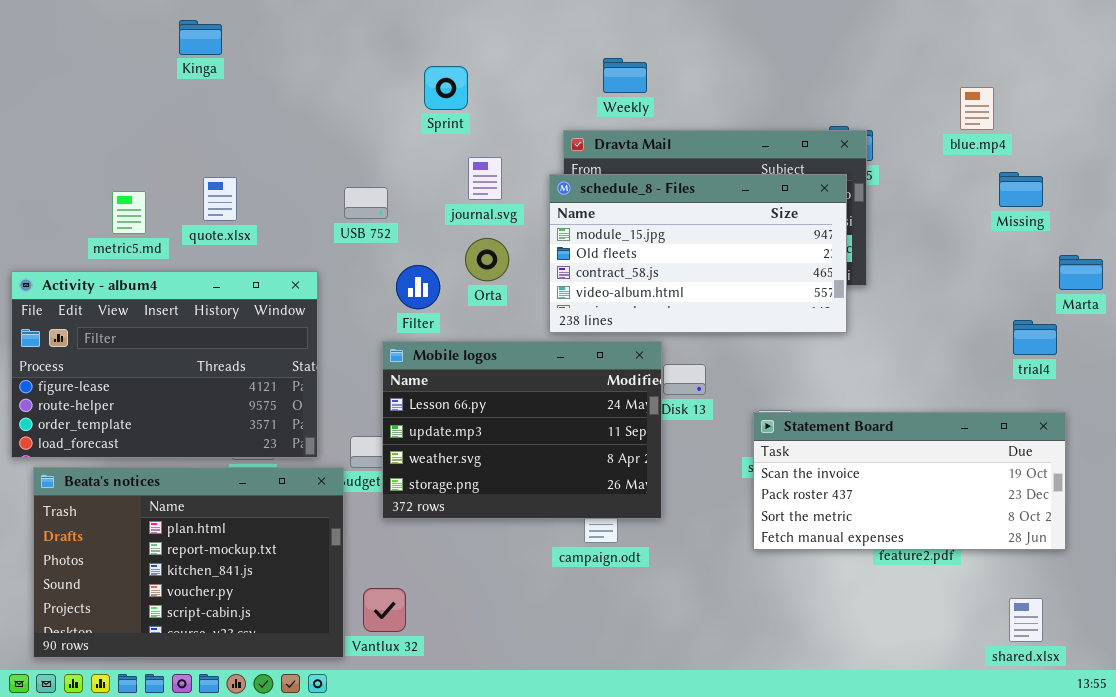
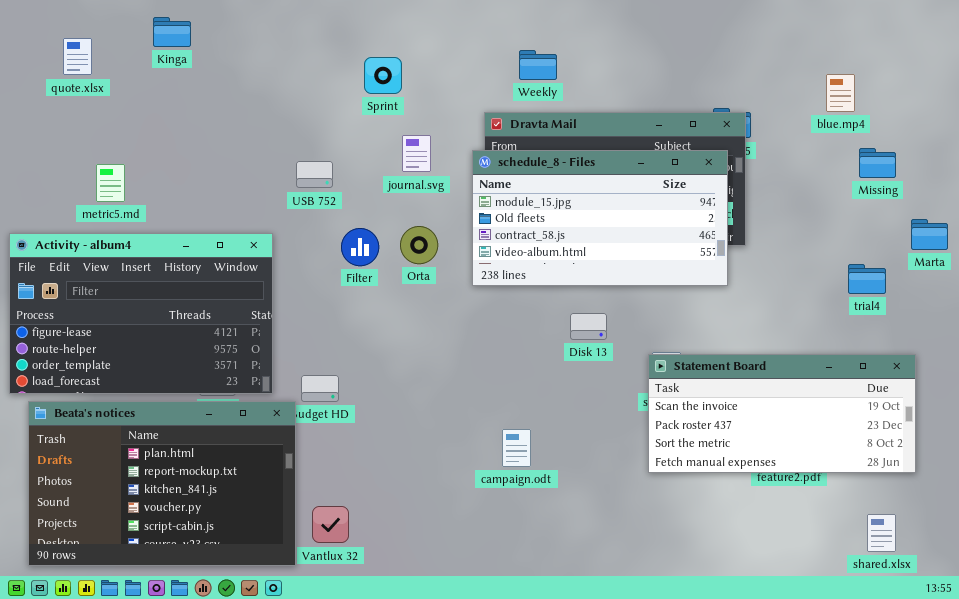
quote.xlsx: [203,177,237,221] -> [63,38,92,75], moved
Orta: [465,238,509,281] -> [400,226,438,264], moved
trial4: [1013,320,1057,355] -> [848,264,886,294], moved
Mobile logos: [382,341,662,519] -> none, closed

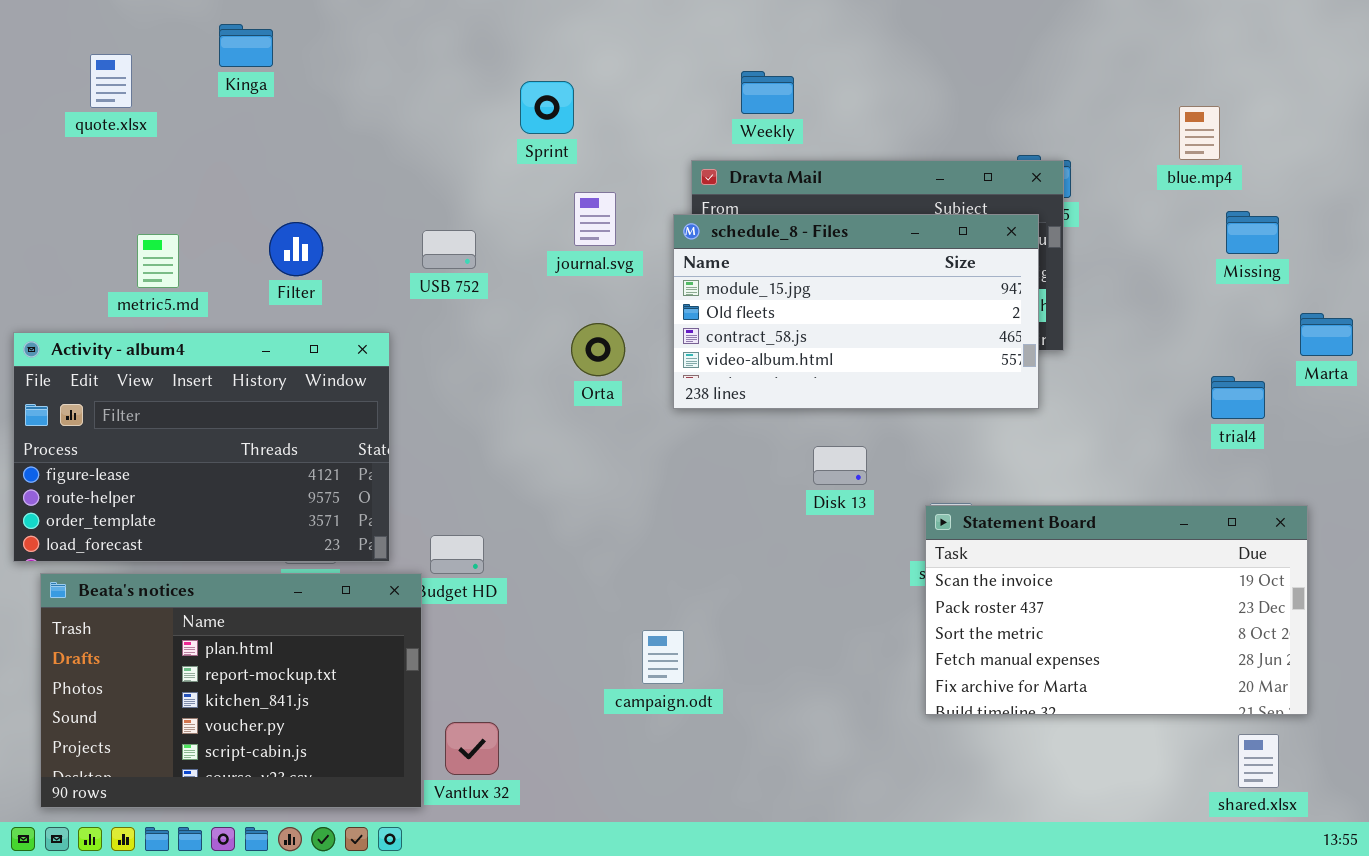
Filter: [341,228,379,266] -> [269,222,323,276], moved
Statement Board: [648,354,916,473] -> [925,505,1308,715], resized
campaign.odt: [502,429,531,467] -> [642,630,684,684], moved

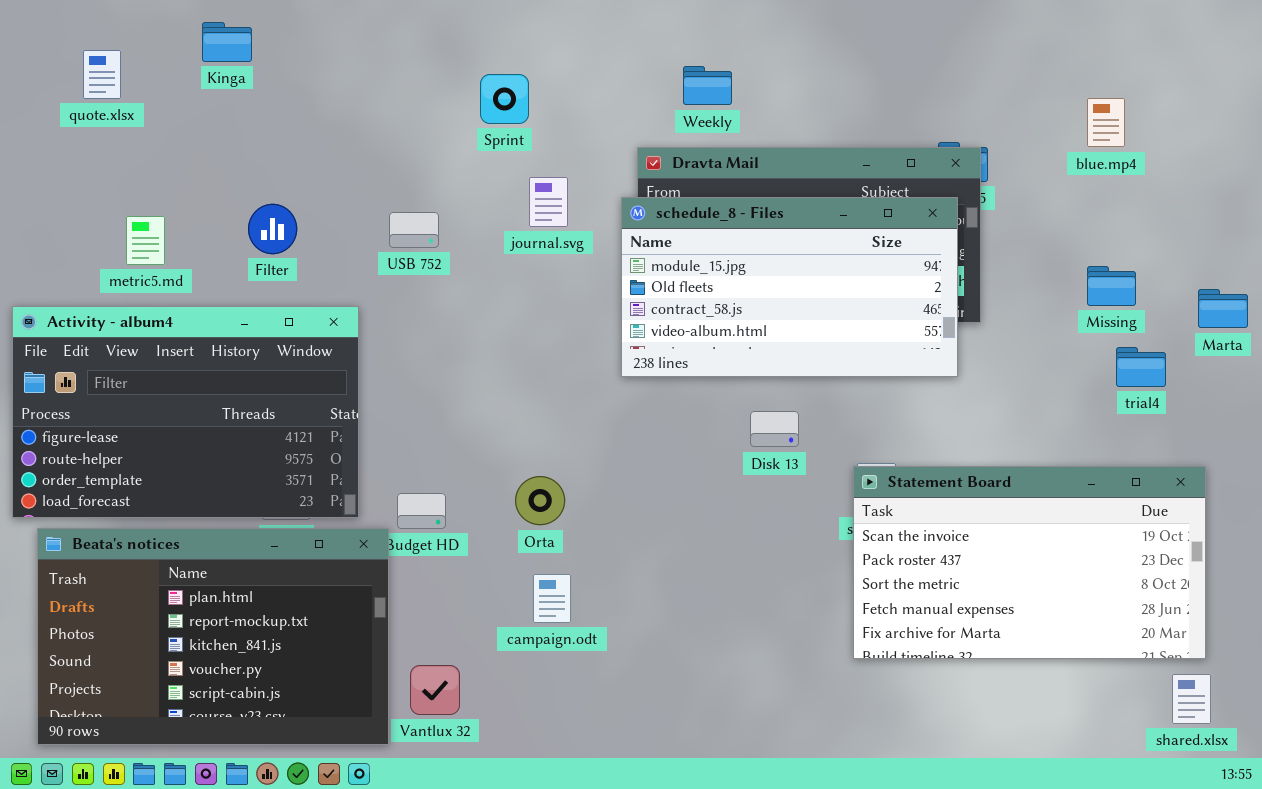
Missing: [1226,211,1279,254] -> [1087,266,1136,306], moved
Orta: [571,323,625,376] -> [515,476,565,525], moved
campaign.odt: [642,630,684,684] -> [533,574,571,623], moved
shared.xlsx: [1238,734,1279,788] -> [1172,674,1211,724], moved

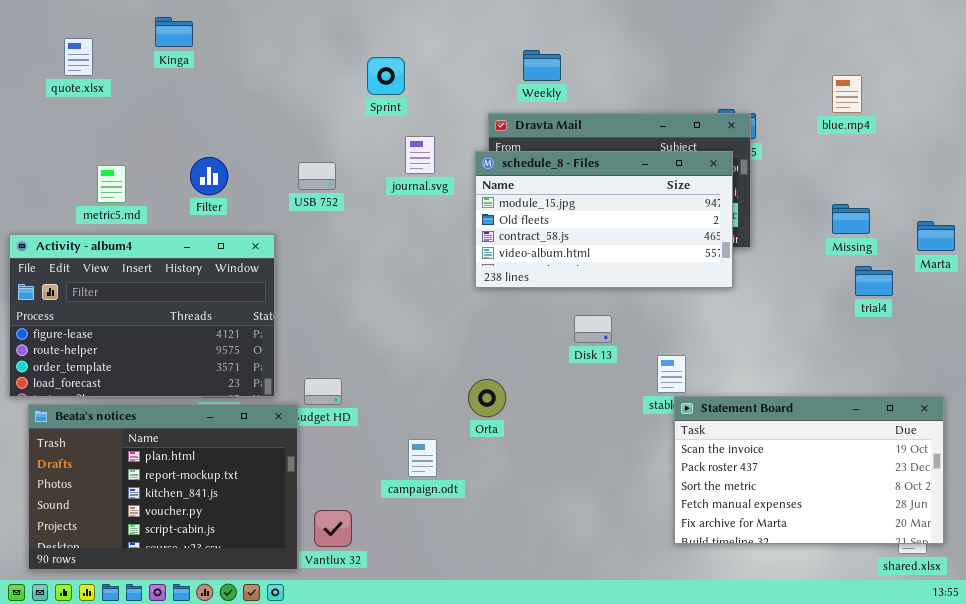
Statement Board: [853,466,1206,659] -> [674,396,944,544], moved
Orta: [515,476,565,525] -> [468,379,506,417], moved

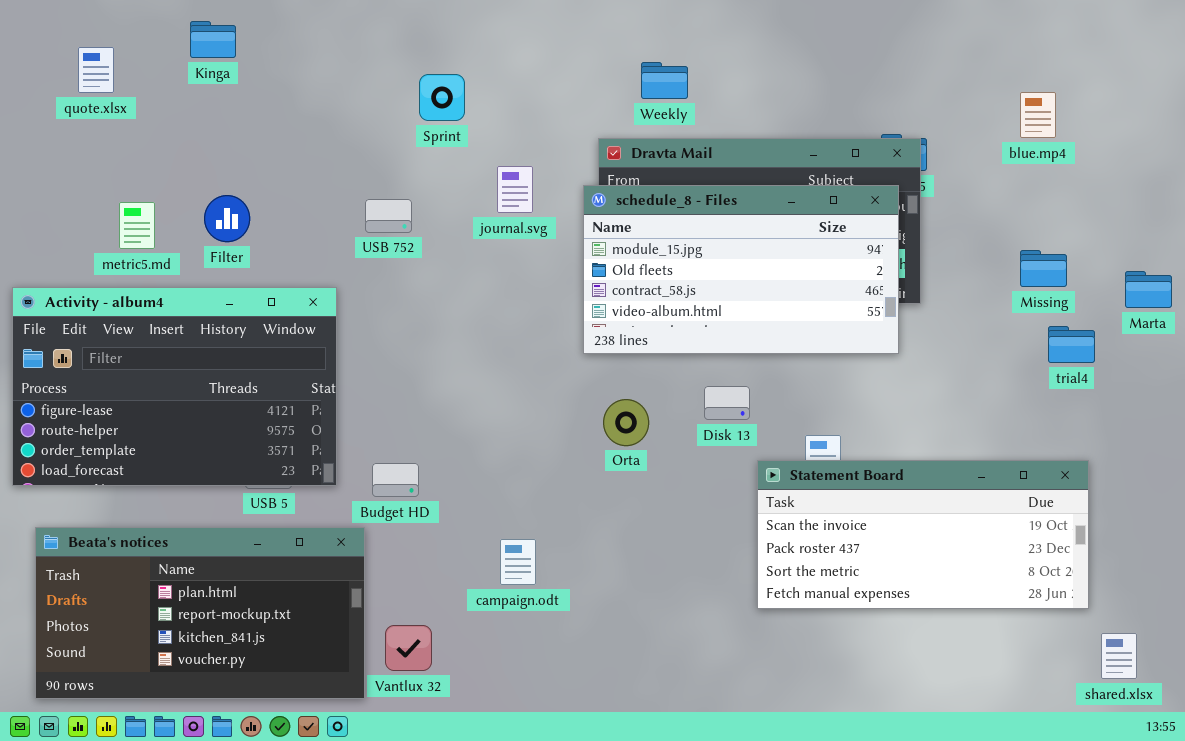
Sprint: [367,57,405,95] -> [419,74,465,121], moved
Filter: [190,157,228,195] -> [204,195,250,242], moved
Orta: [468,379,506,417] -> [603,399,649,446], moved
Statement Board: [674,396,944,544] -> [757,460,1089,609], moved, resized
Beata's notices: [28,404,298,570] -> [35,527,365,699], resized

